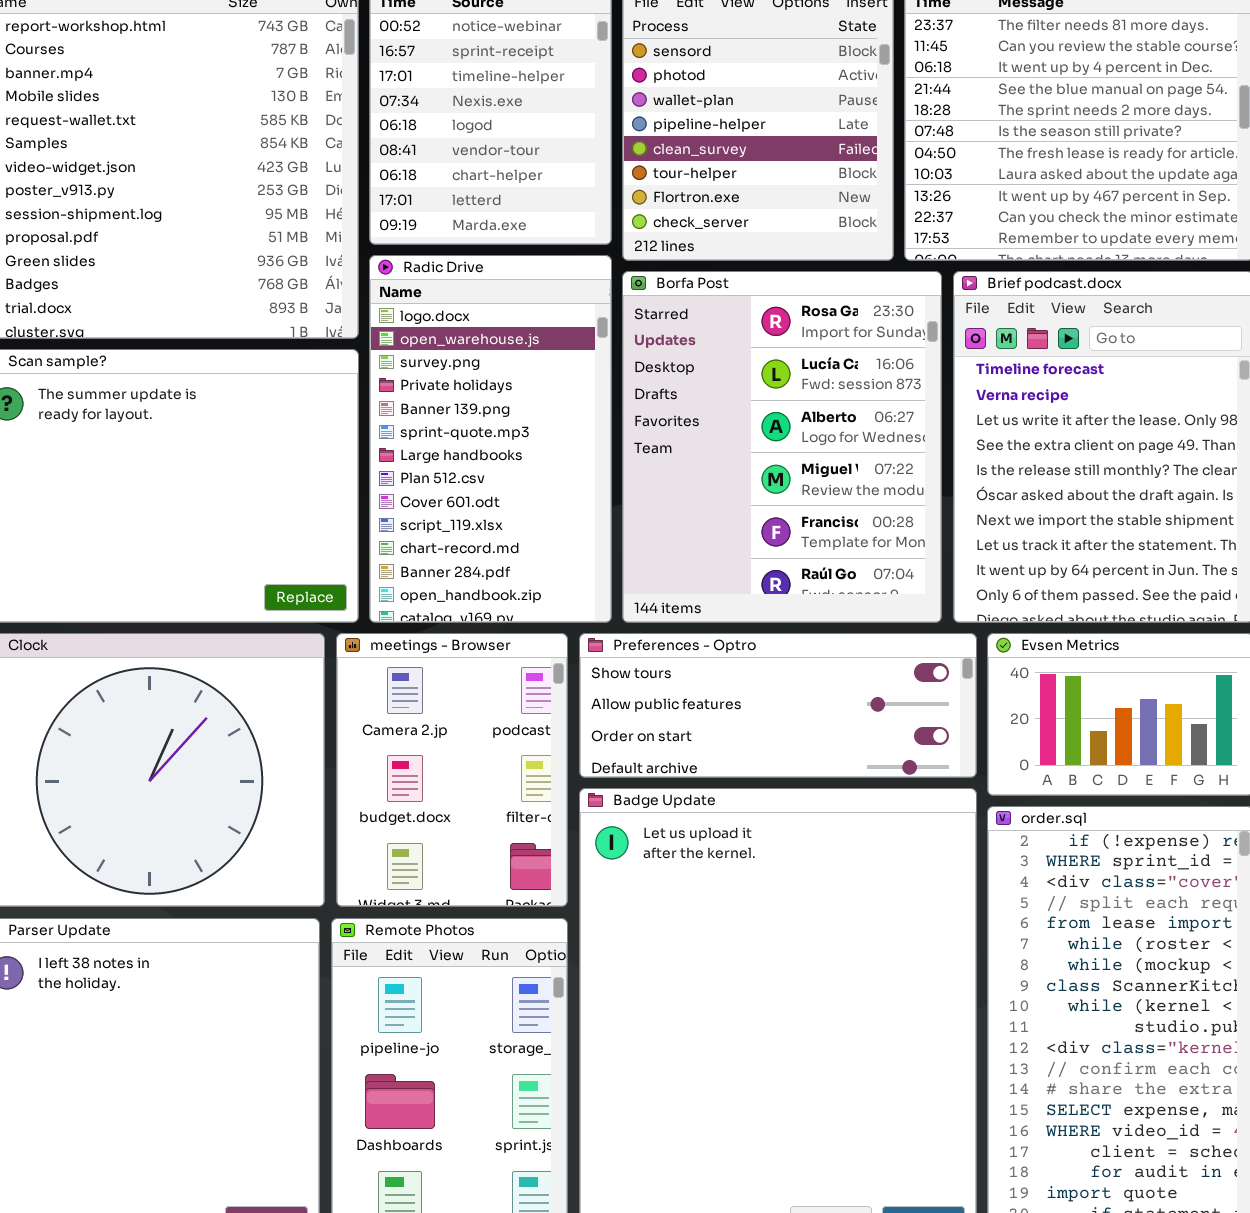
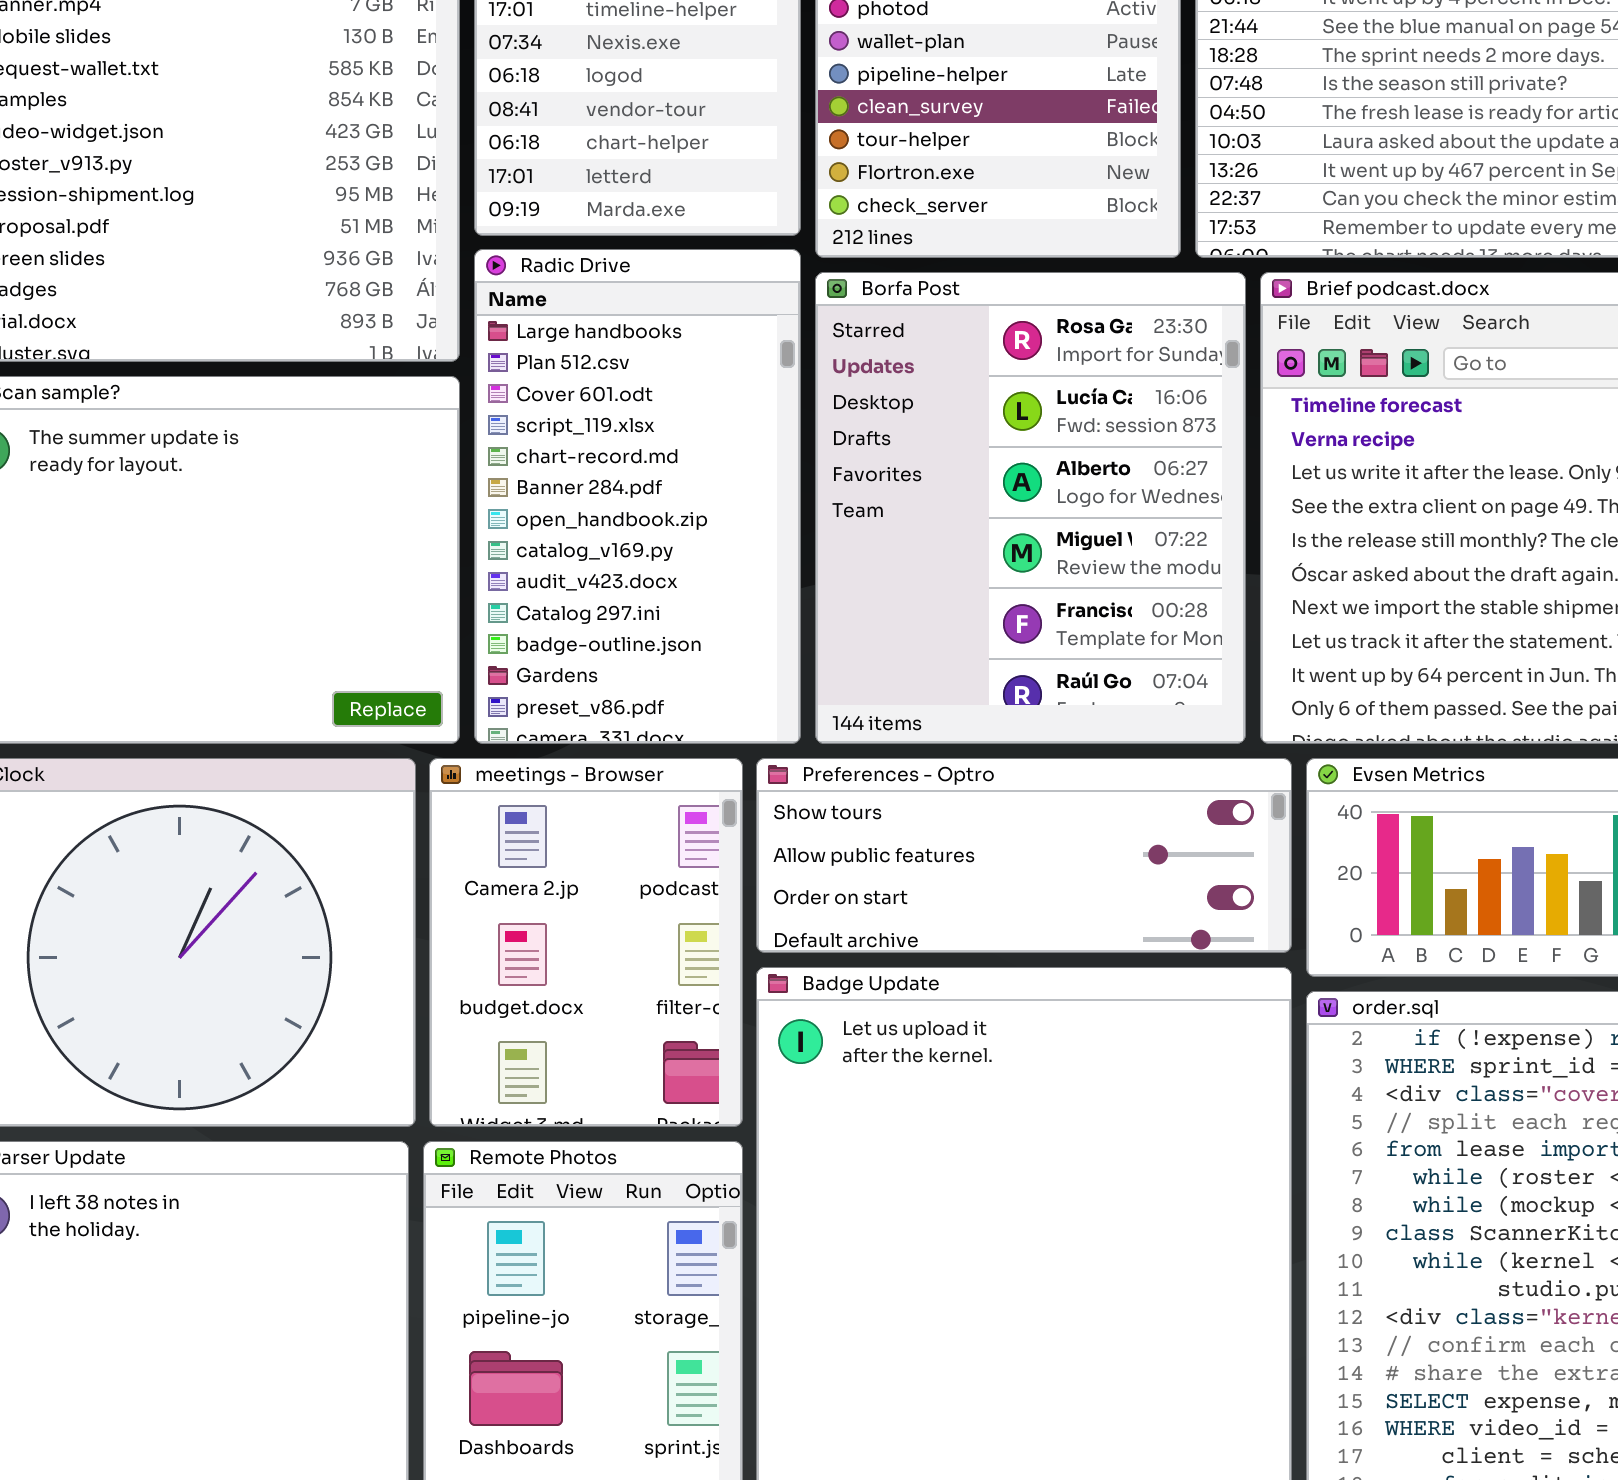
Radic Drive: [369,255,612,623] -> [474,249,801,744], scrolled down 6 rows

